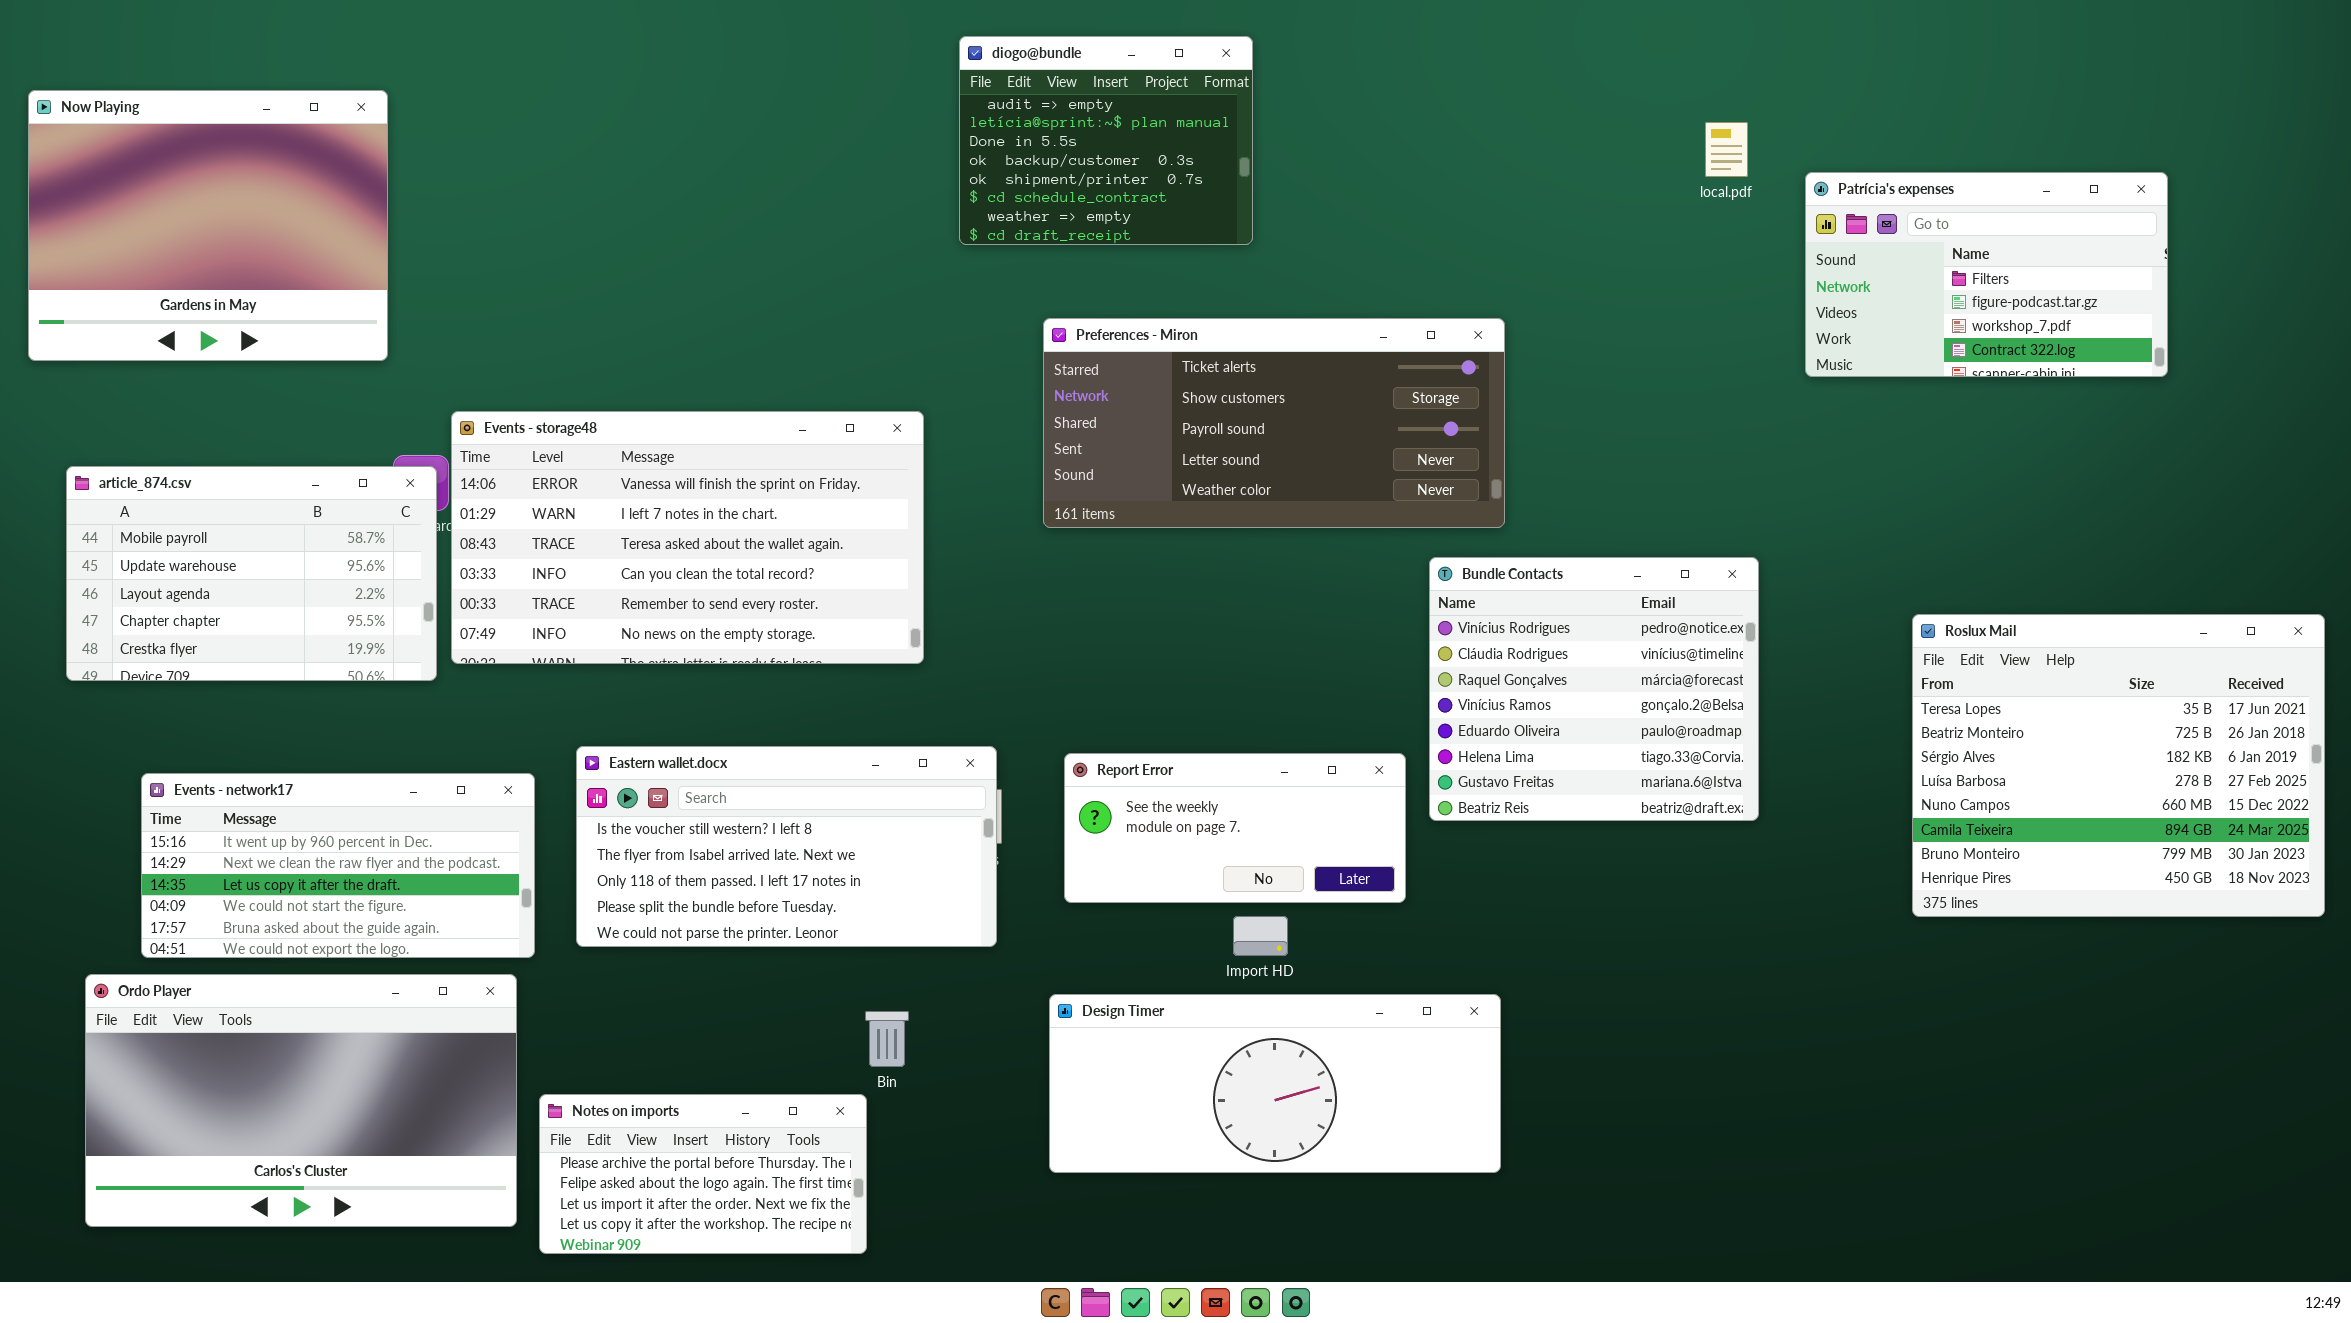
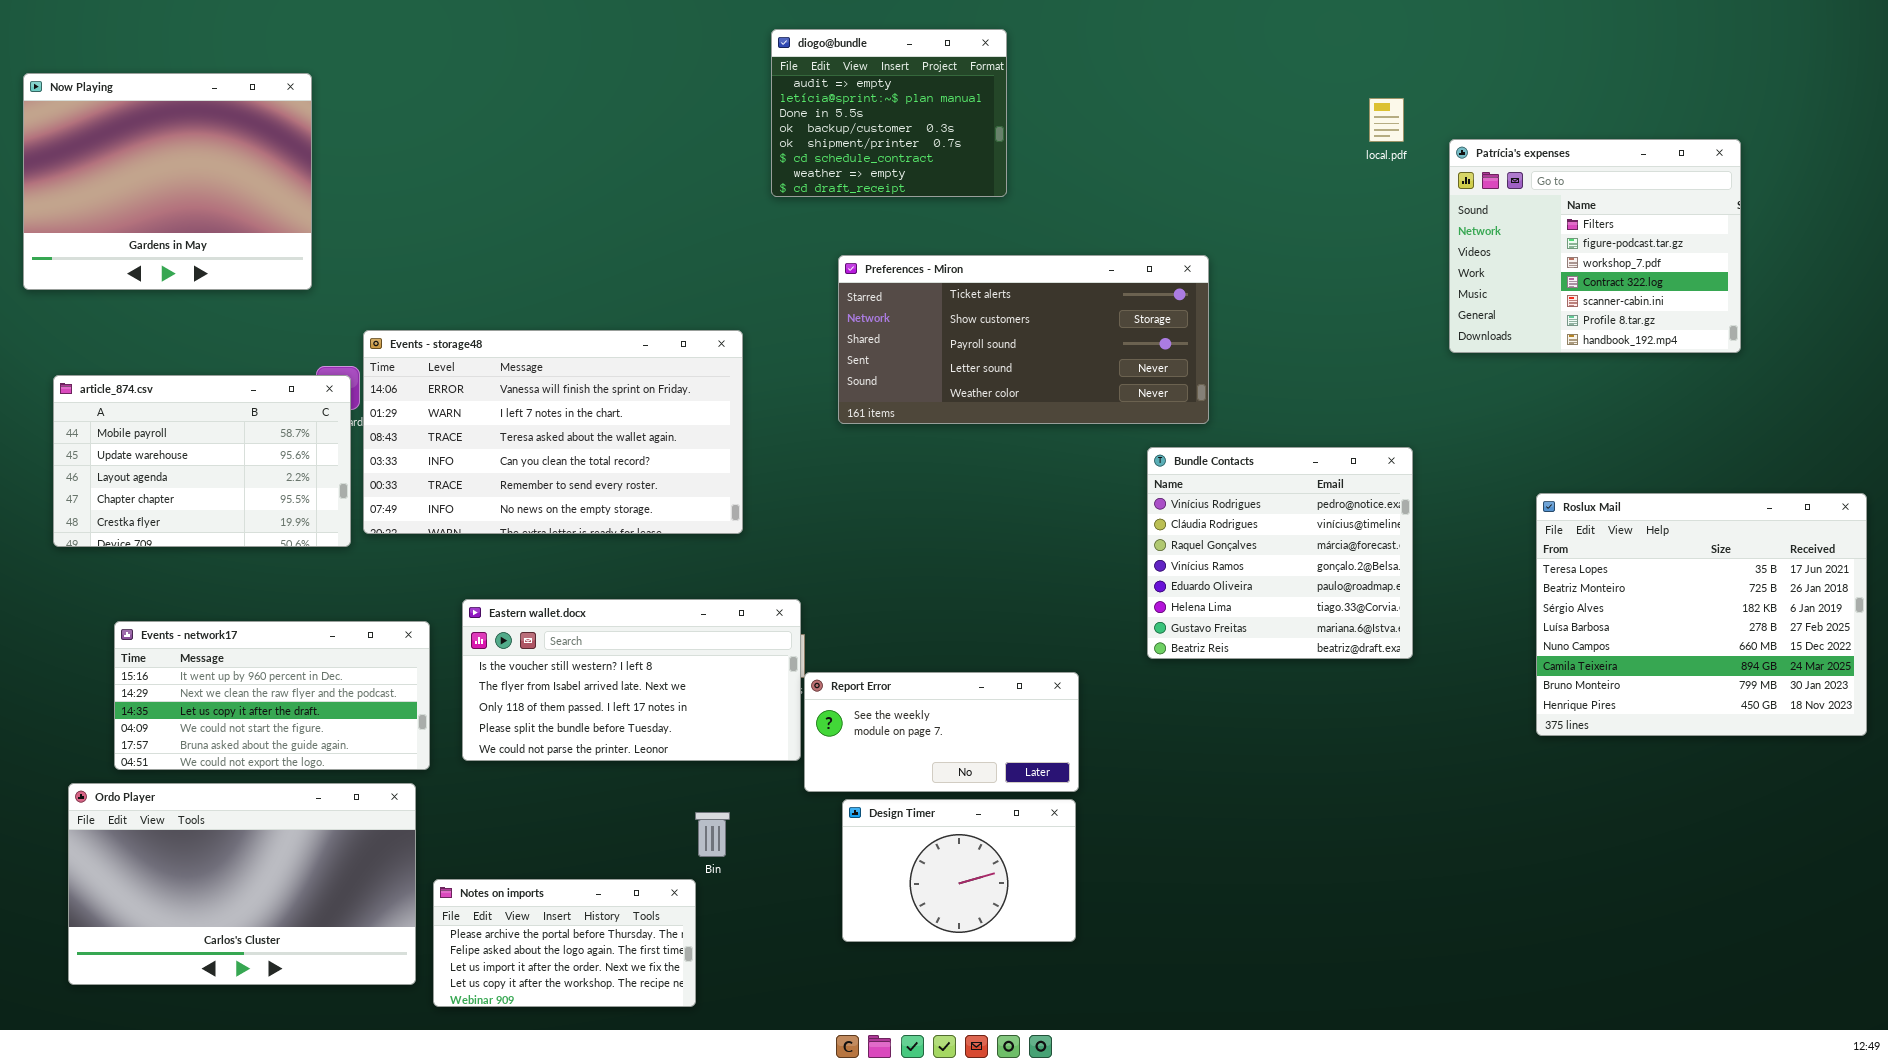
Patrícia's expenses: [1805,172,2168,377] -> [1449,139,1741,353], resized
Report Error: [1064,753,1406,903] -> [804,672,1079,792], moved
Design Timer: [1049,994,1501,1173] -> [842,799,1076,942], resized

